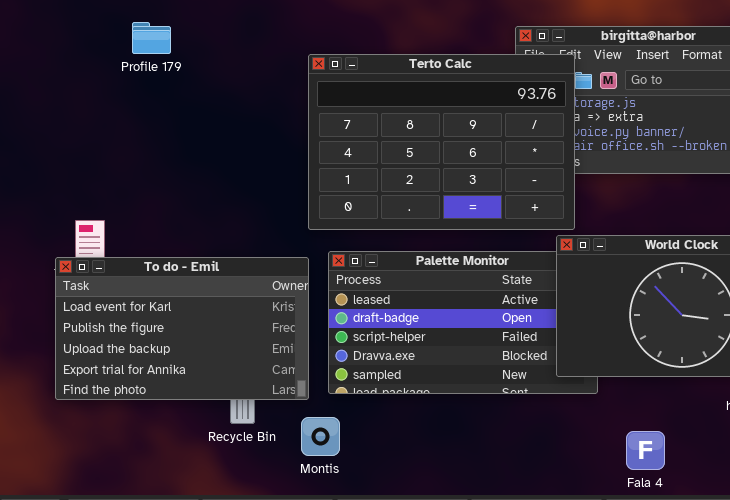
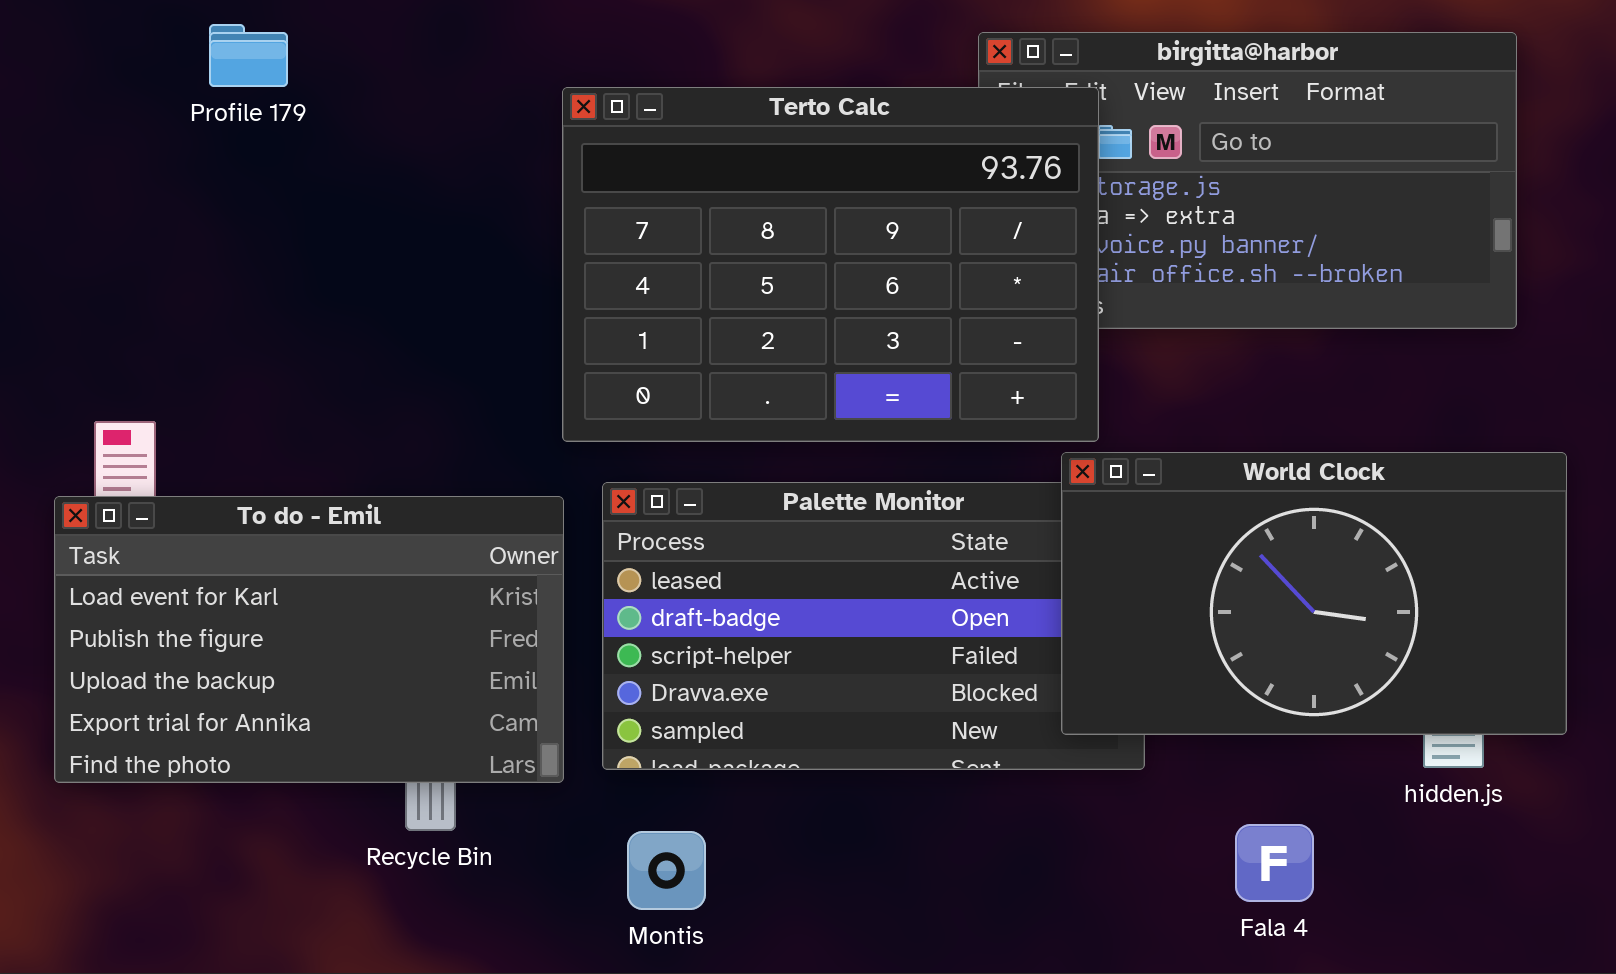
Montis: [301,417,340,456] -> [627,831,706,910], moved
Fala 4: [626,431,665,470] -> [1235,824,1314,902], moved

